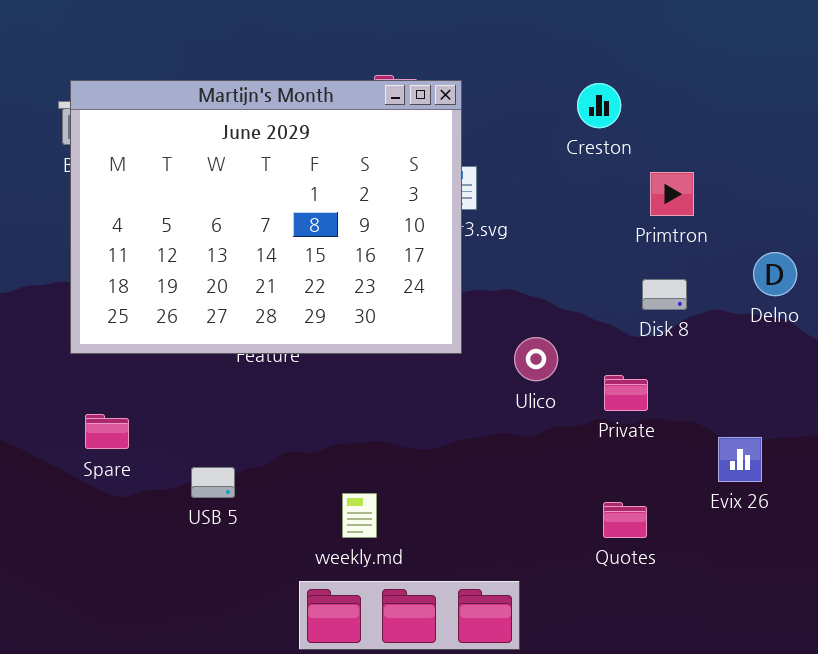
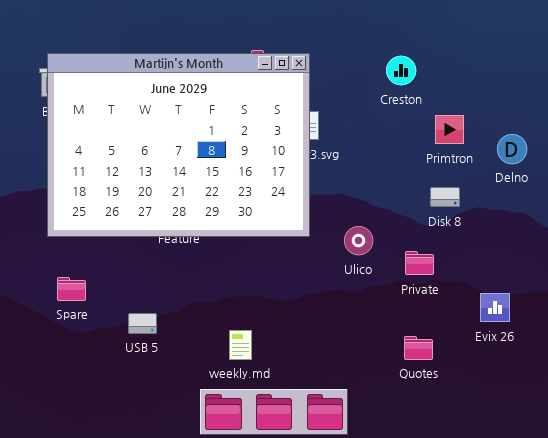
Delno: [753,252,797,296] -> [497,134,527,164], moved

